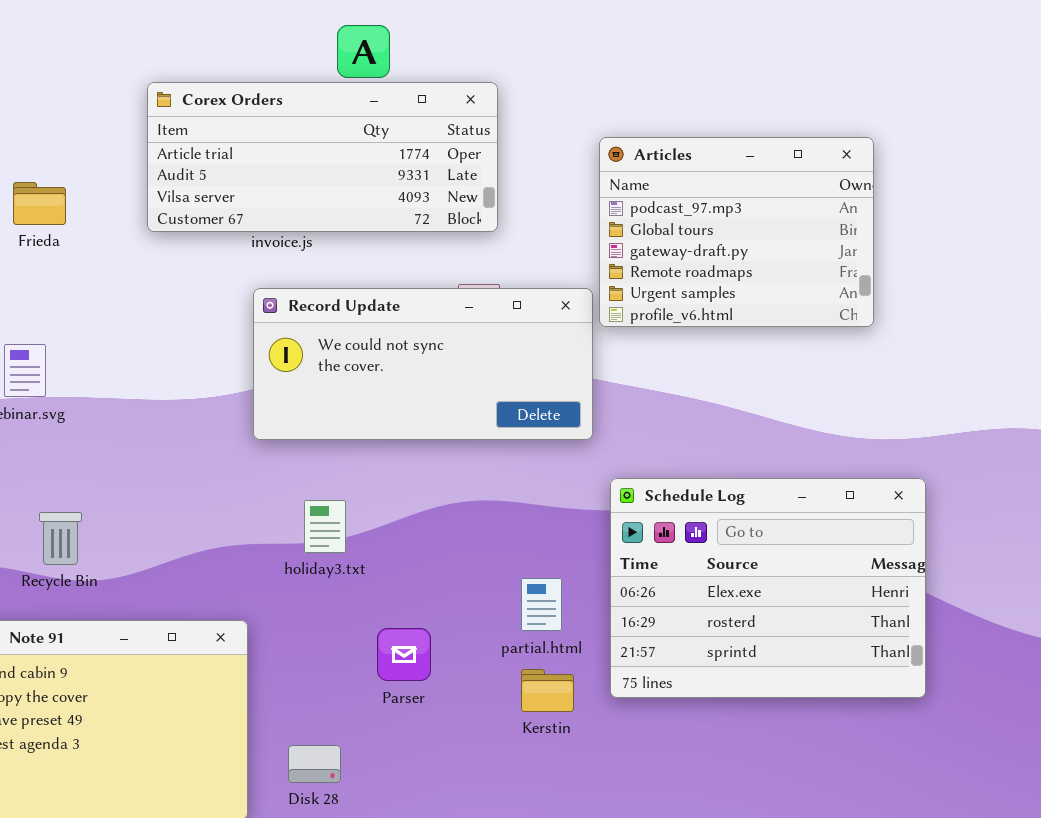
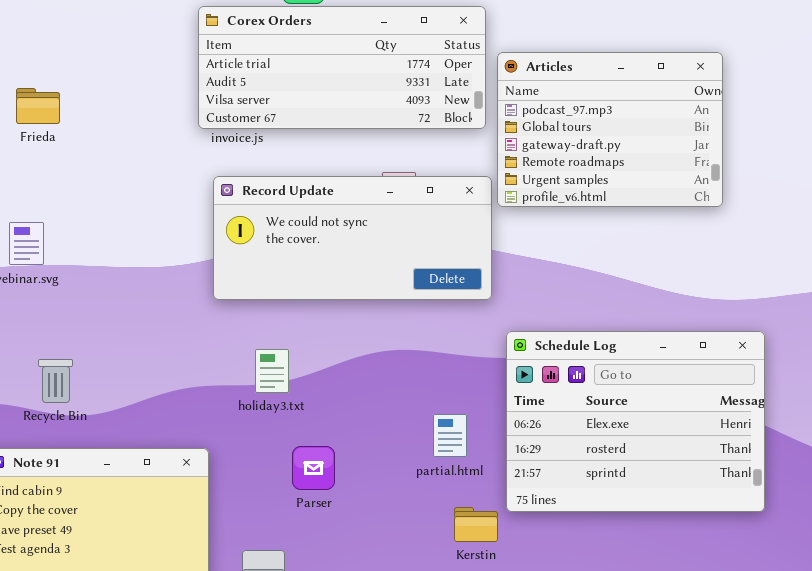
Corex Orders: [147,82,498,232] -> [198,6,486,129], moved
Parser: [377,628,431,681] -> [292,446,335,490], moved
Kerstin: [521,669,574,712] -> [454,507,498,542], moved

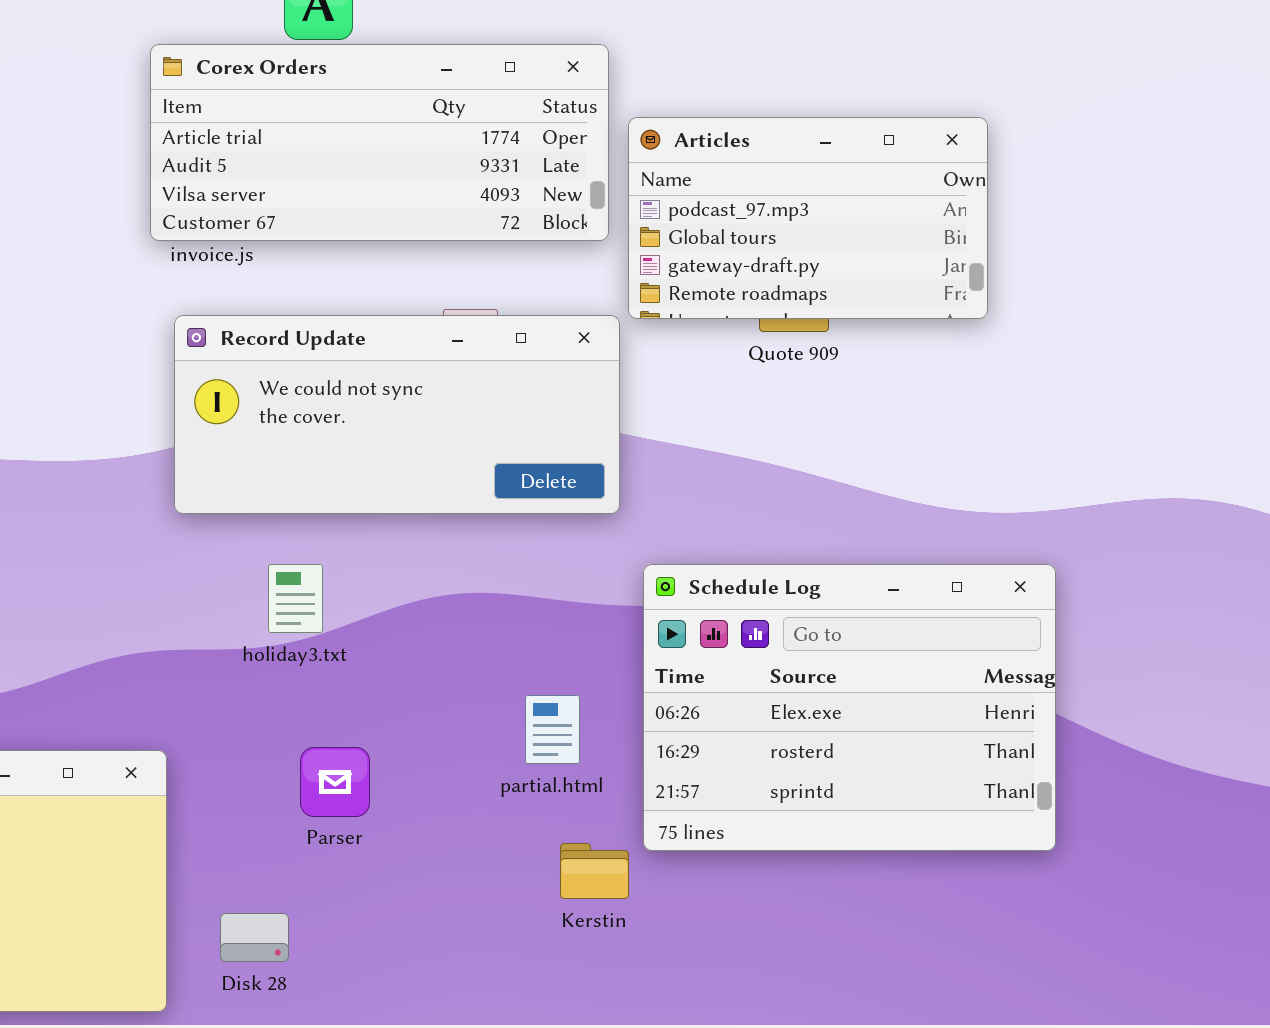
Articles: [497,52,723,207] -> [628,117,988,319], resized
holiday3.txt: [255,349,289,393] -> [268,564,323,633], moved

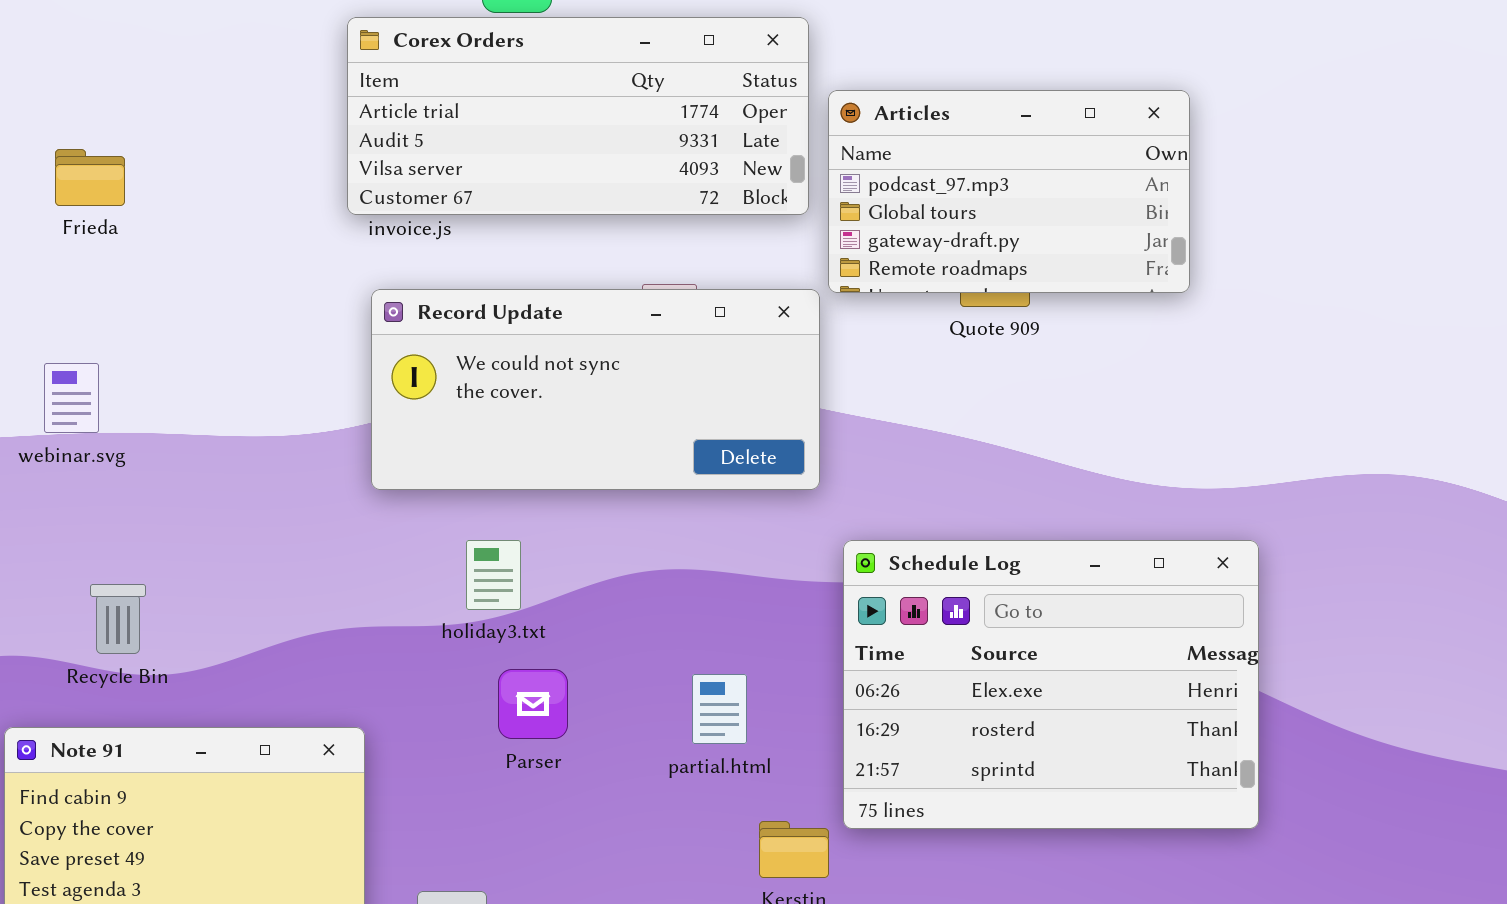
partial.html: [525,695,580,764] -> [692,674,747,744], moved
Parser: [300,747,370,817] -> [498,669,568,739], moved

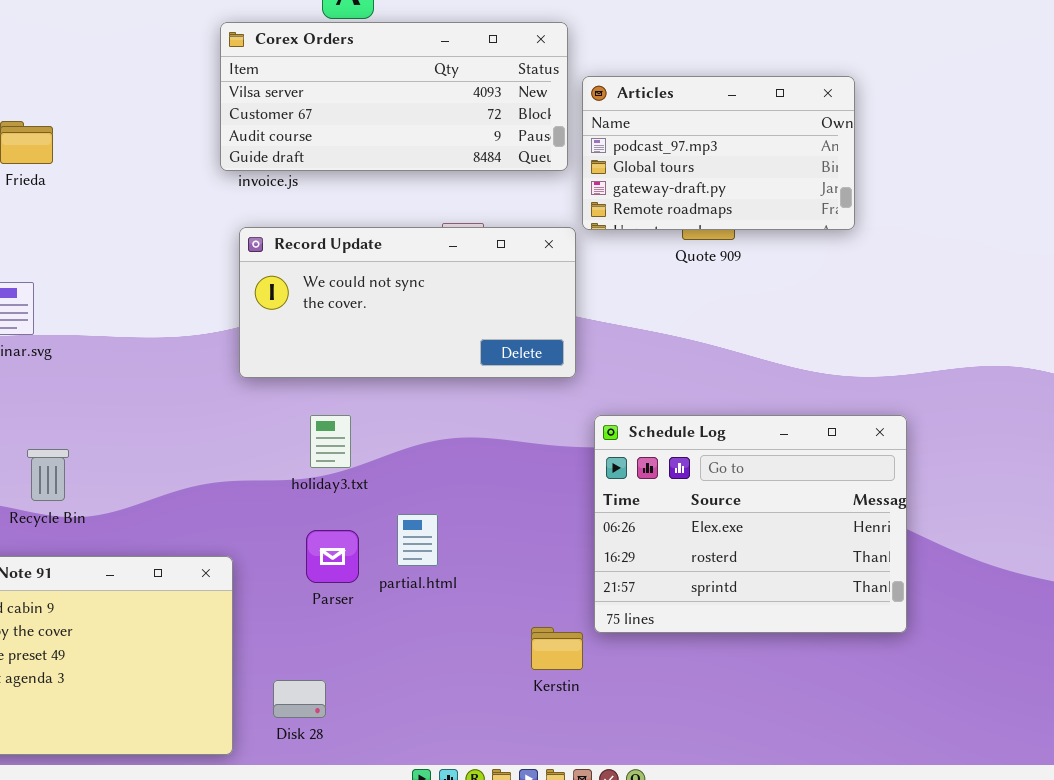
Corex Orders: [347,17,809,215] -> [220,22,568,171], scrolled down 2 rows
Parser: [498,669,568,739] -> [306,530,359,583], moved
partial.html: [692,674,747,744] -> [397,514,438,566], moved

